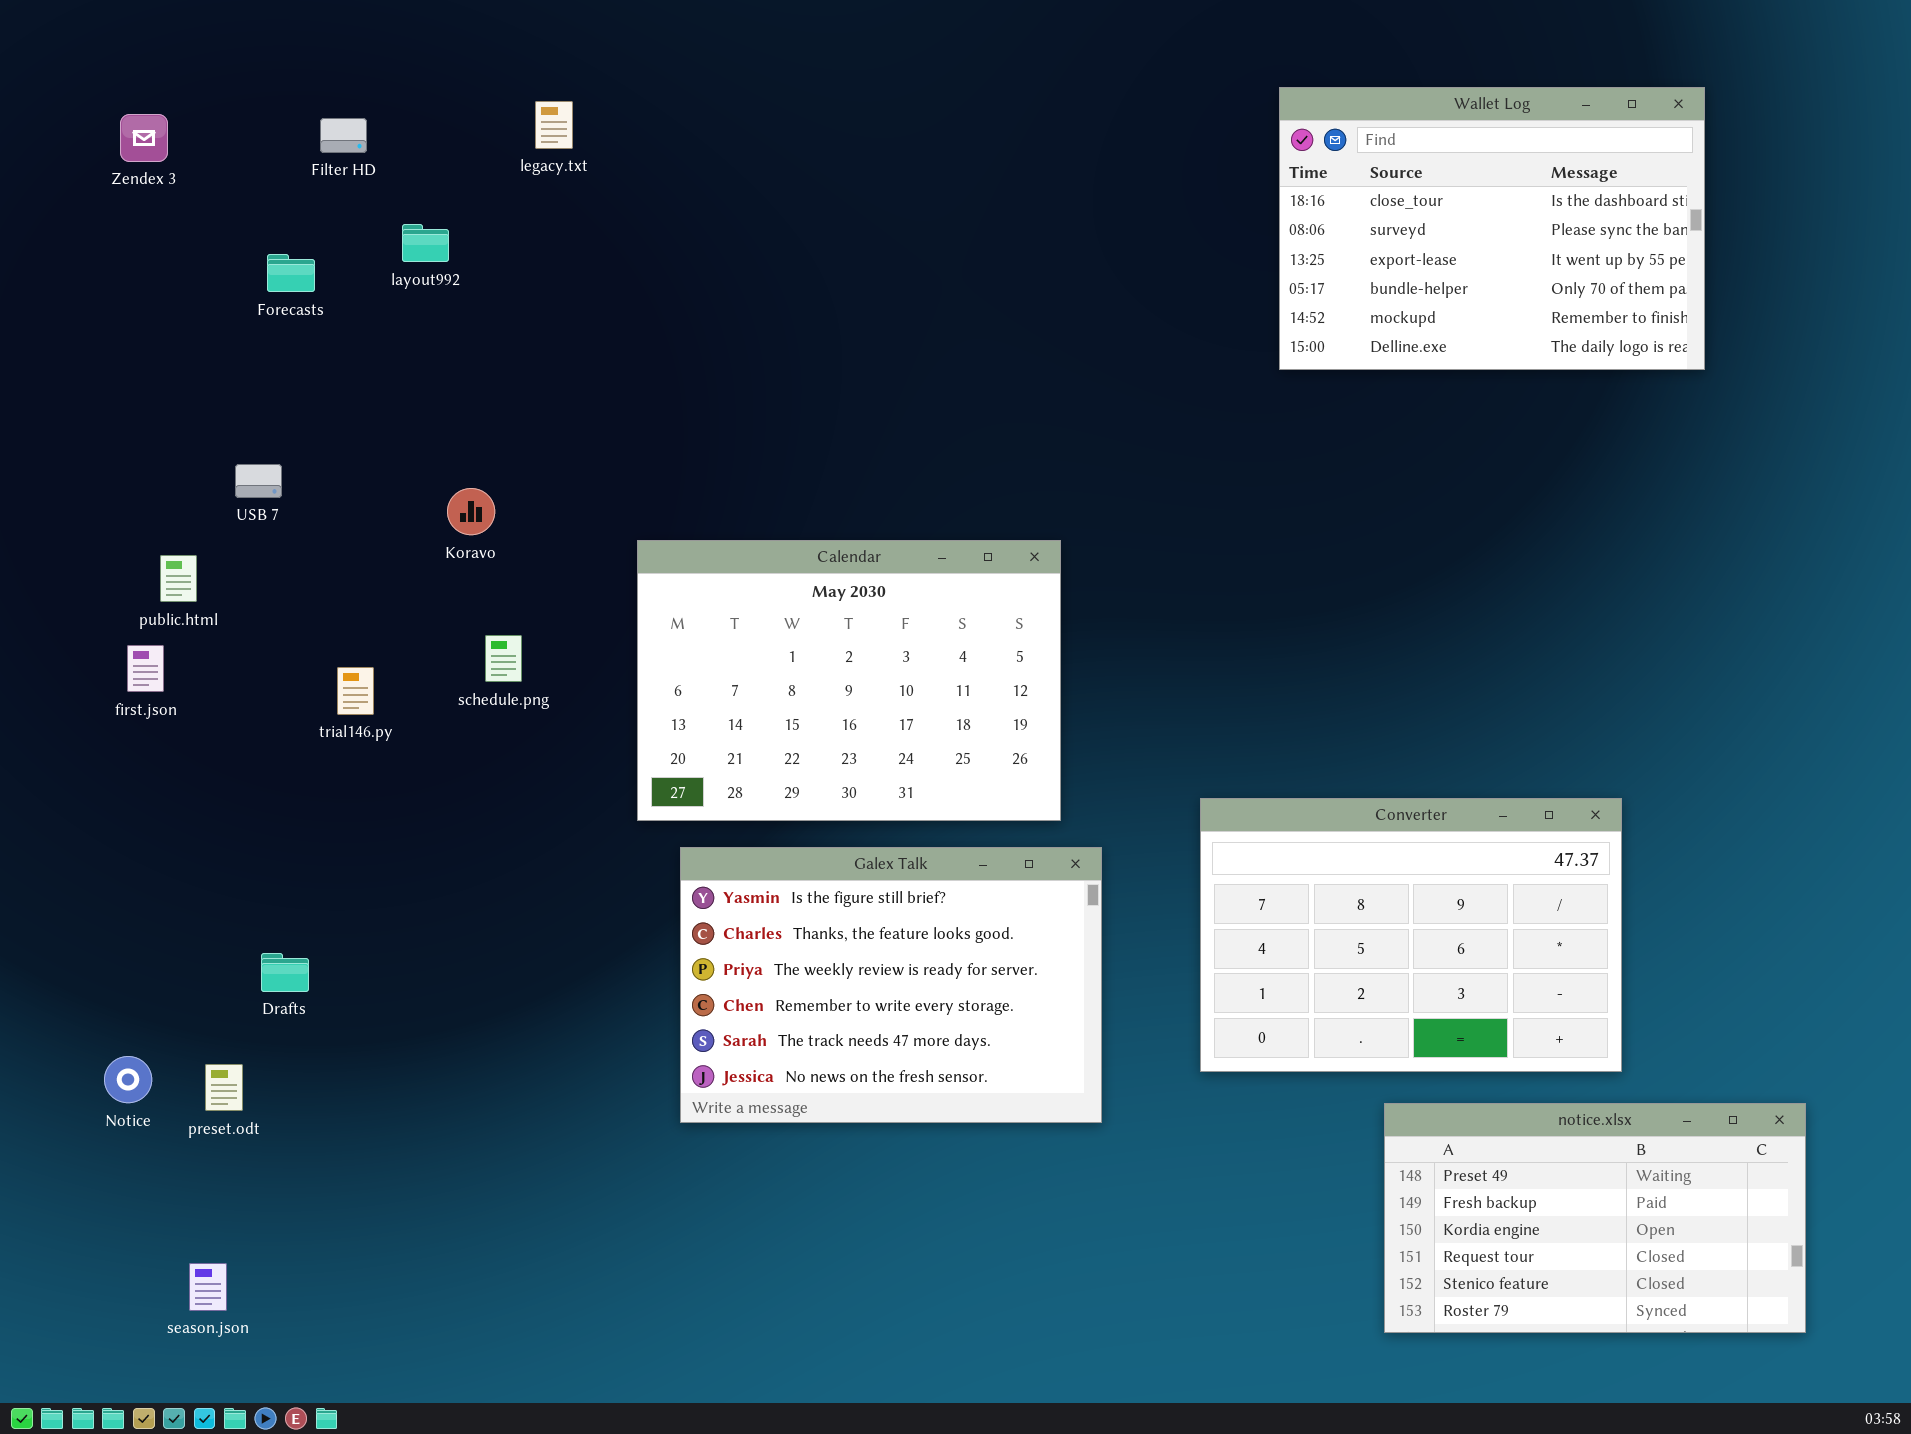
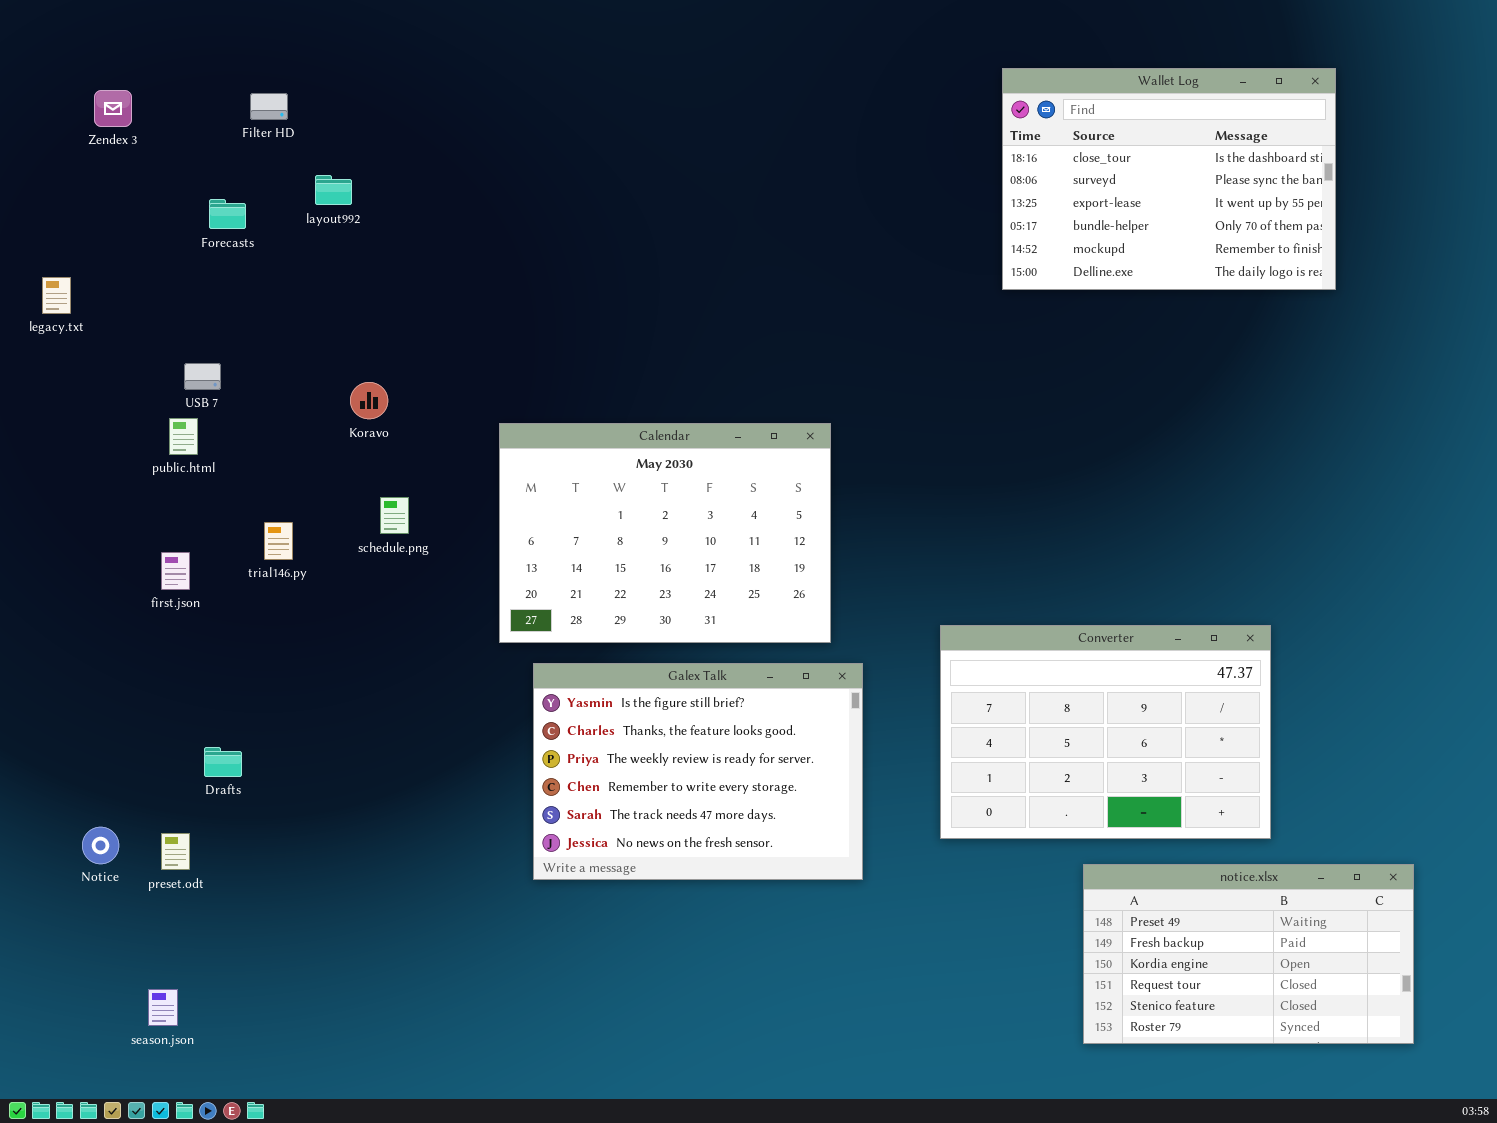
legacy.txt: [535,101,573,149] -> [42,277,71,314], moved
public.html: [160,555,197,602] -> [169,418,198,455], moved
first.json: [127,645,164,692] -> [161,552,190,590], moved

